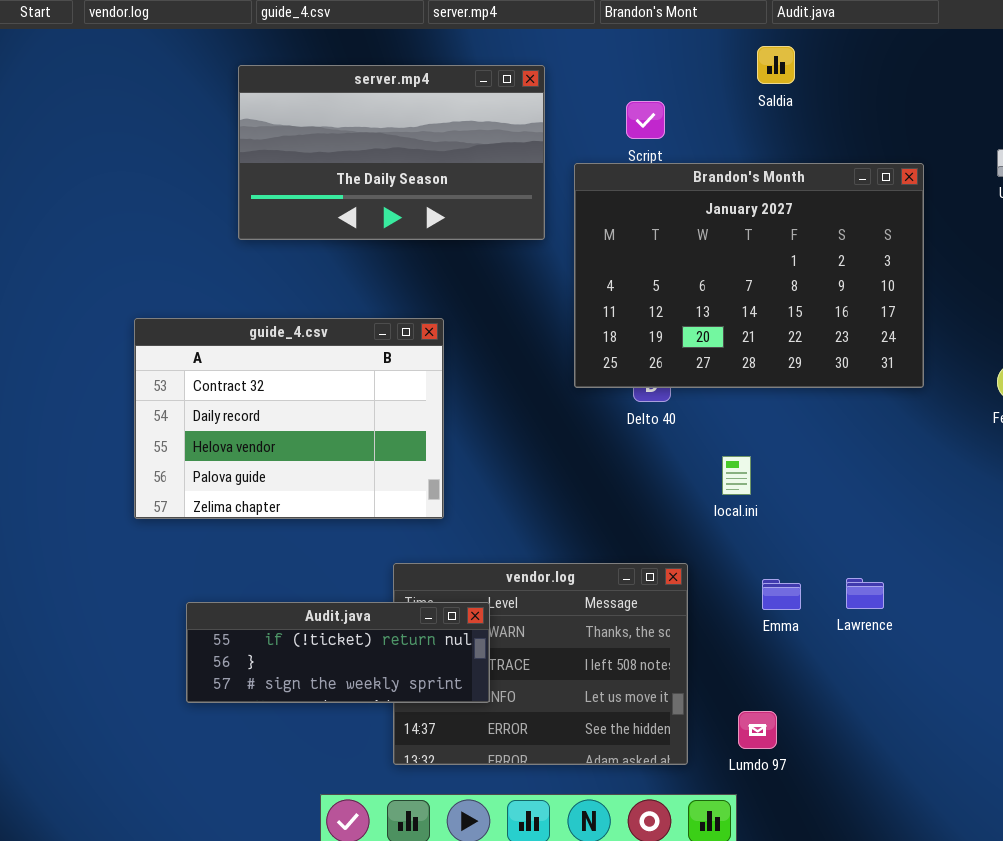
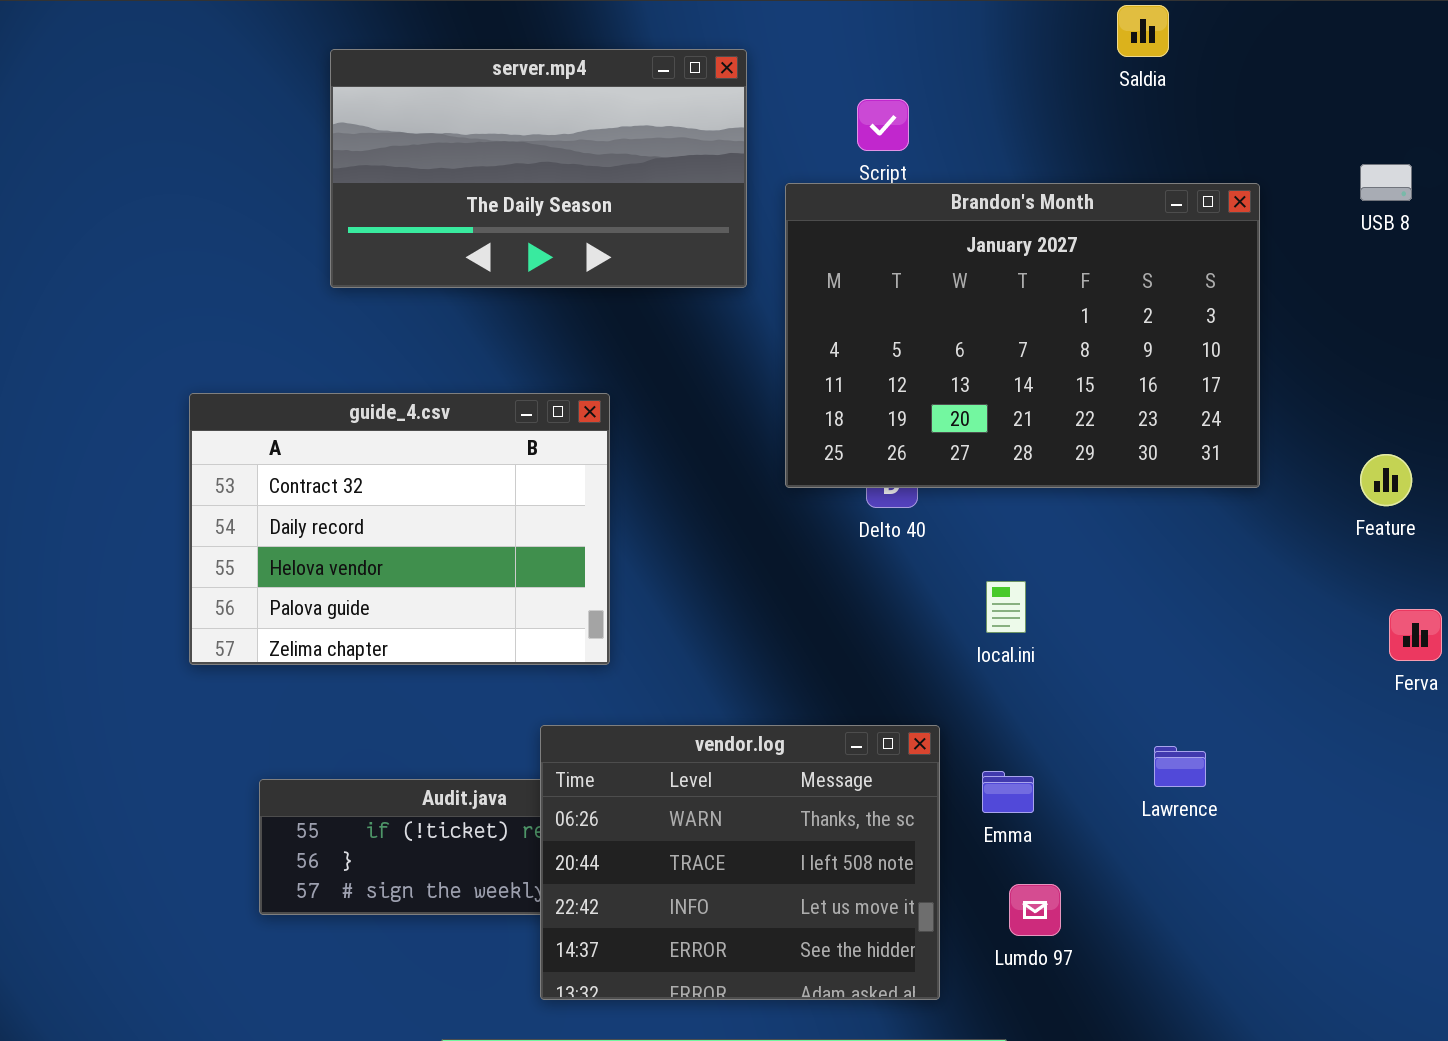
Saldia: [757,46,795,84] -> [1117,5,1169,57], moved
vendor.log: [393,563,688,765] -> [540,725,940,1000], raised
Emma: [762,579,801,610] -> [982,771,1034,813], moved
Lumdo 97: [738,711,777,749] -> [1009,884,1061,936], moved

